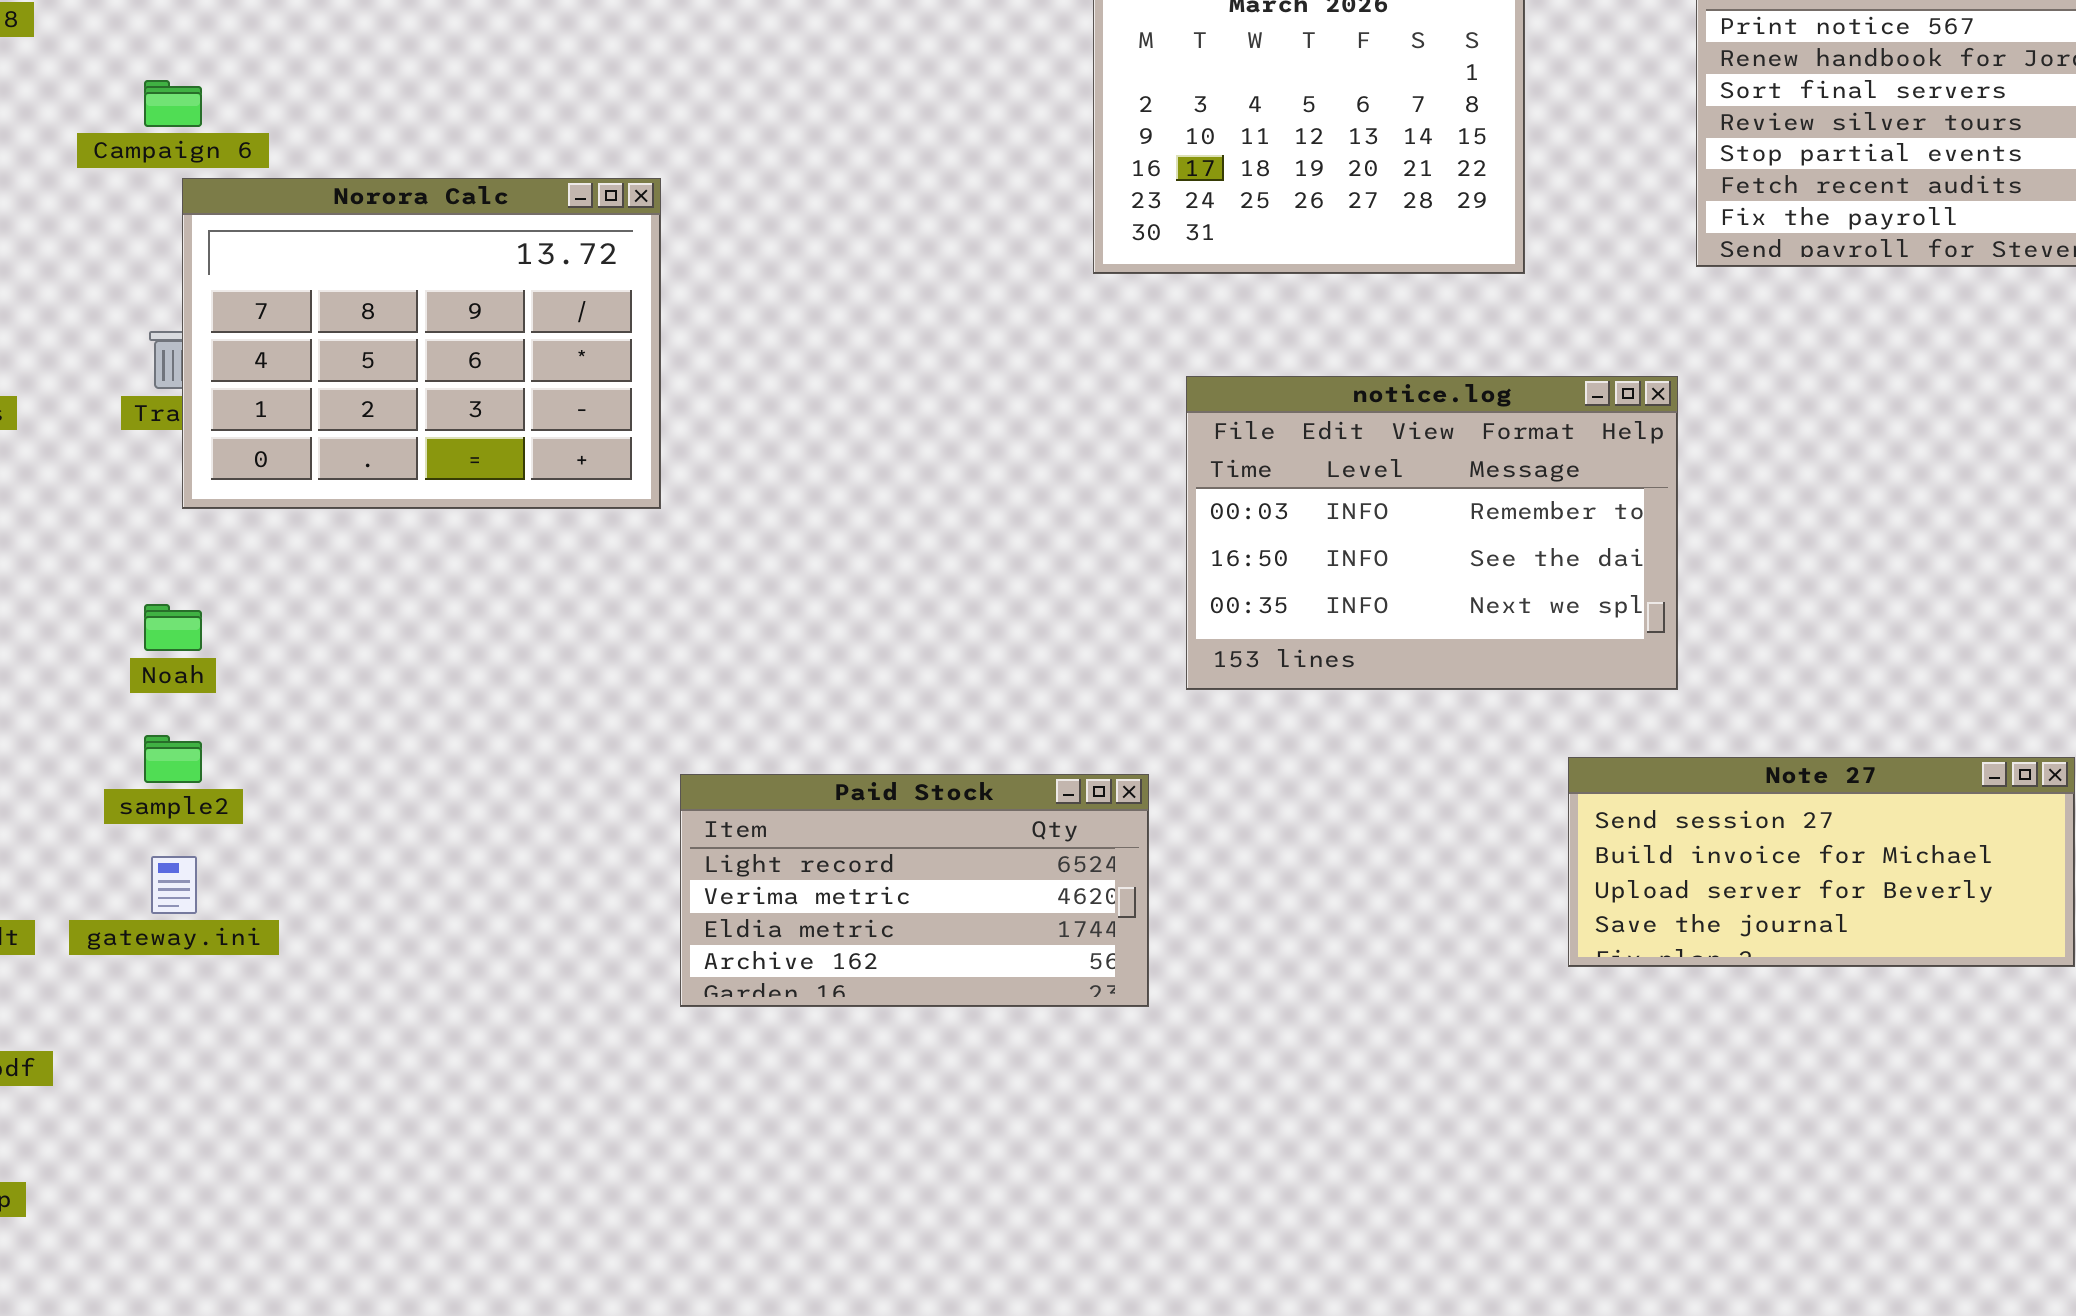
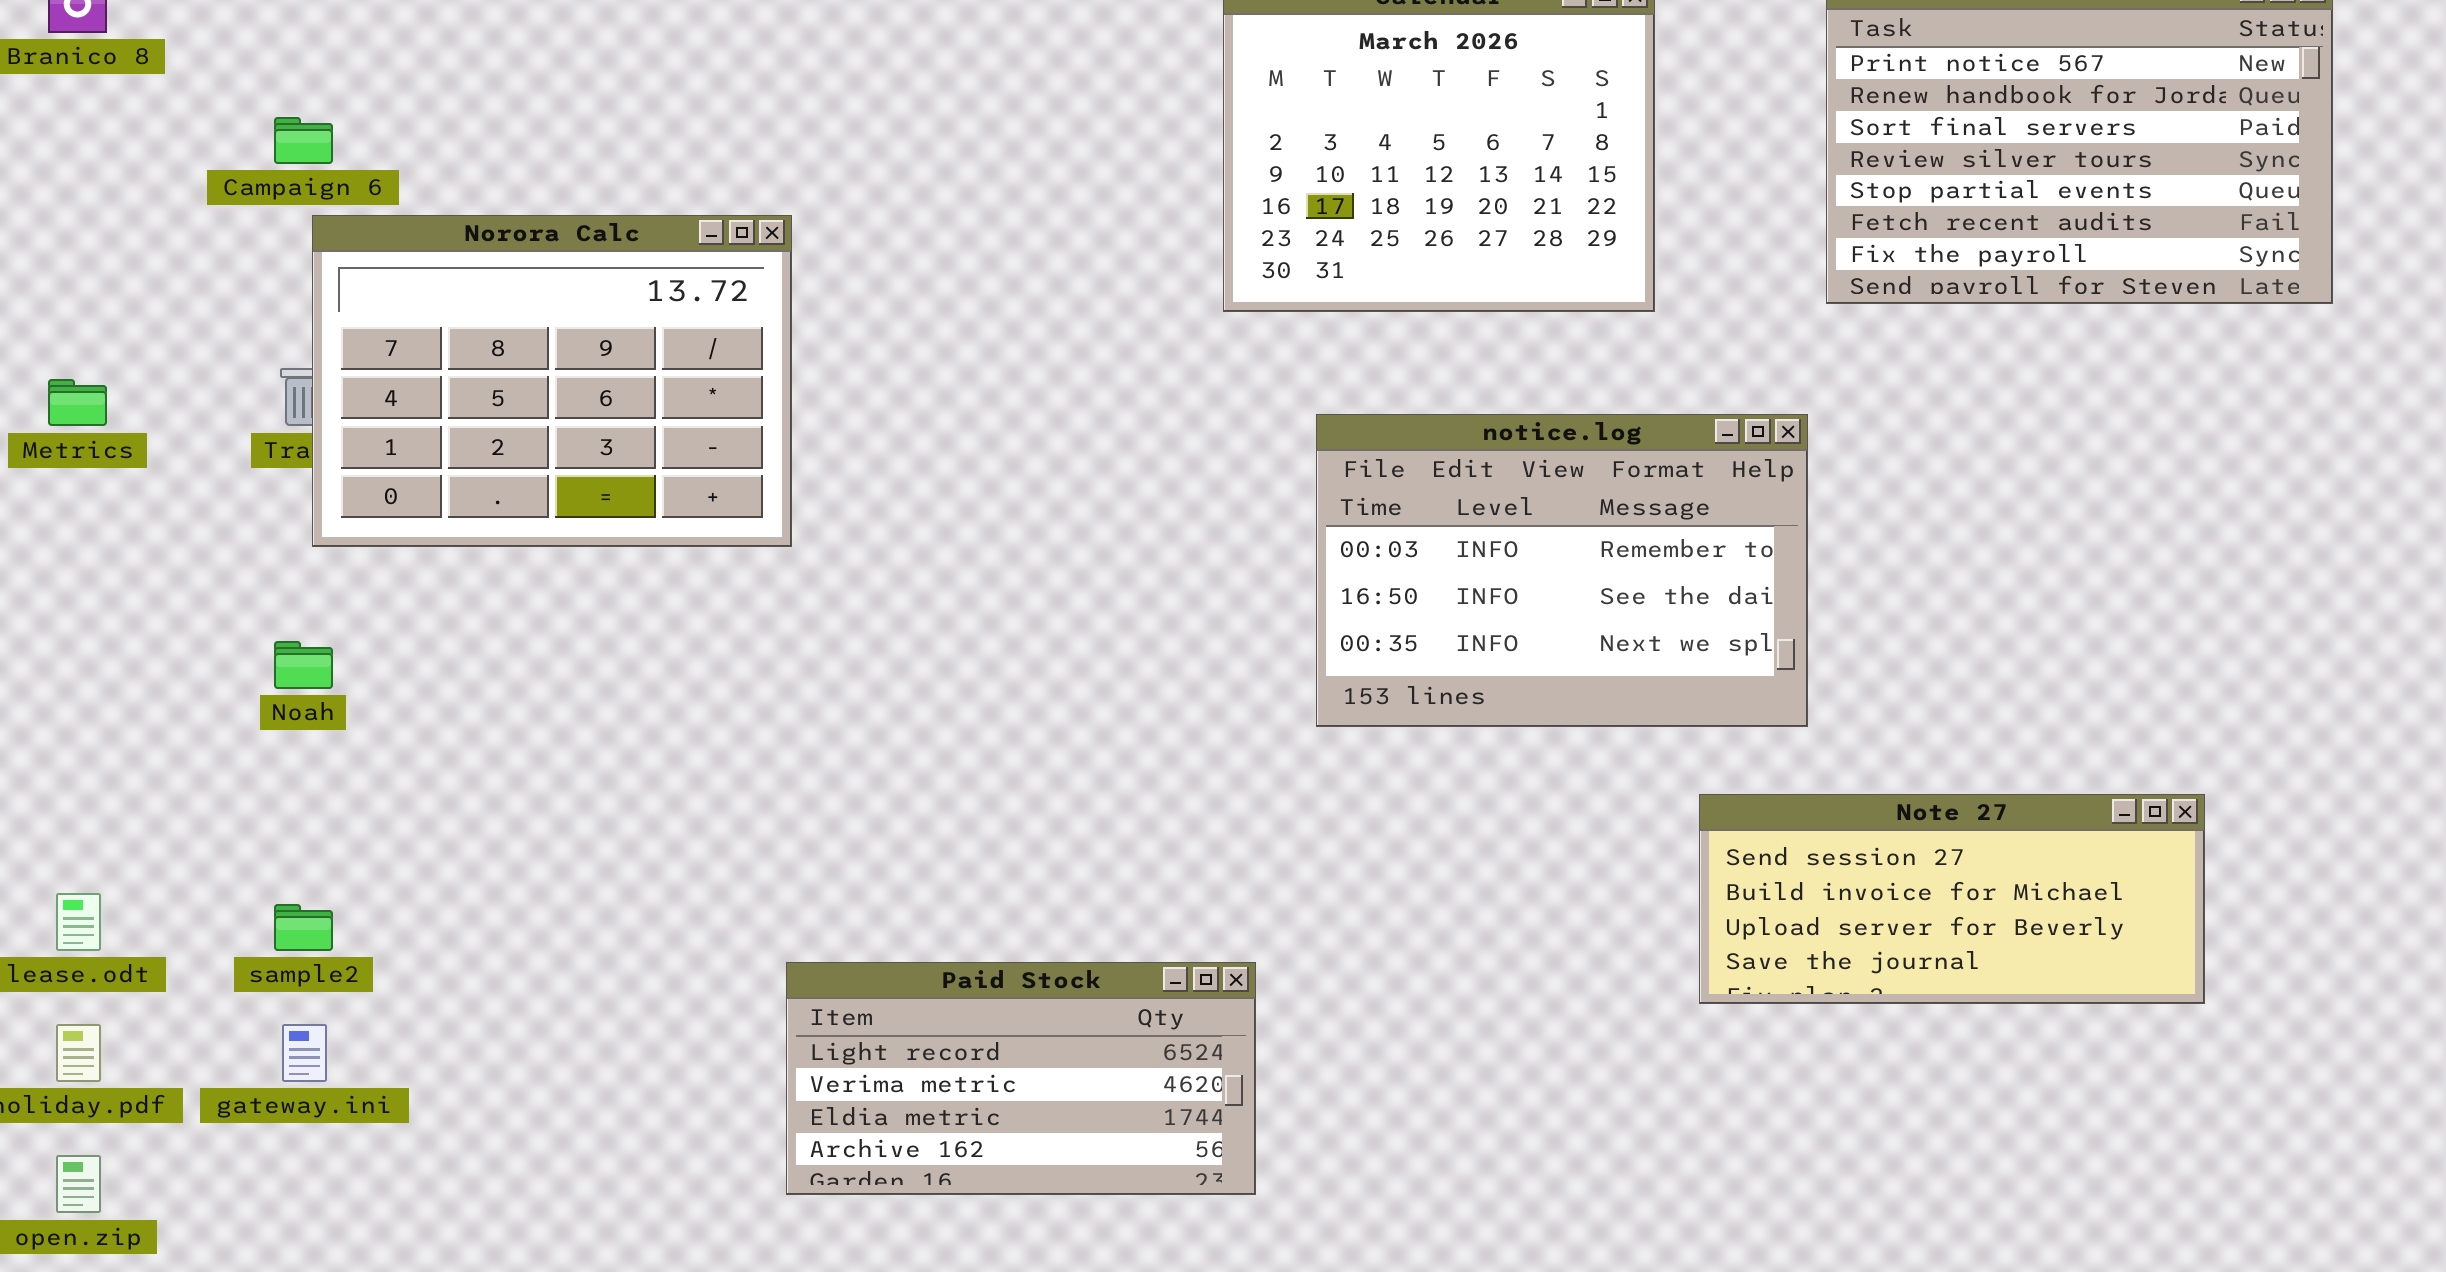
sample2: [144,735,202,783] -> [274,904,333,951], moved
Paid Stock: [680,774,1149,1007] -> [786,962,1256,1195], moved
gateway.ini: [151,856,197,914] -> [282,1024,327,1082], moved

